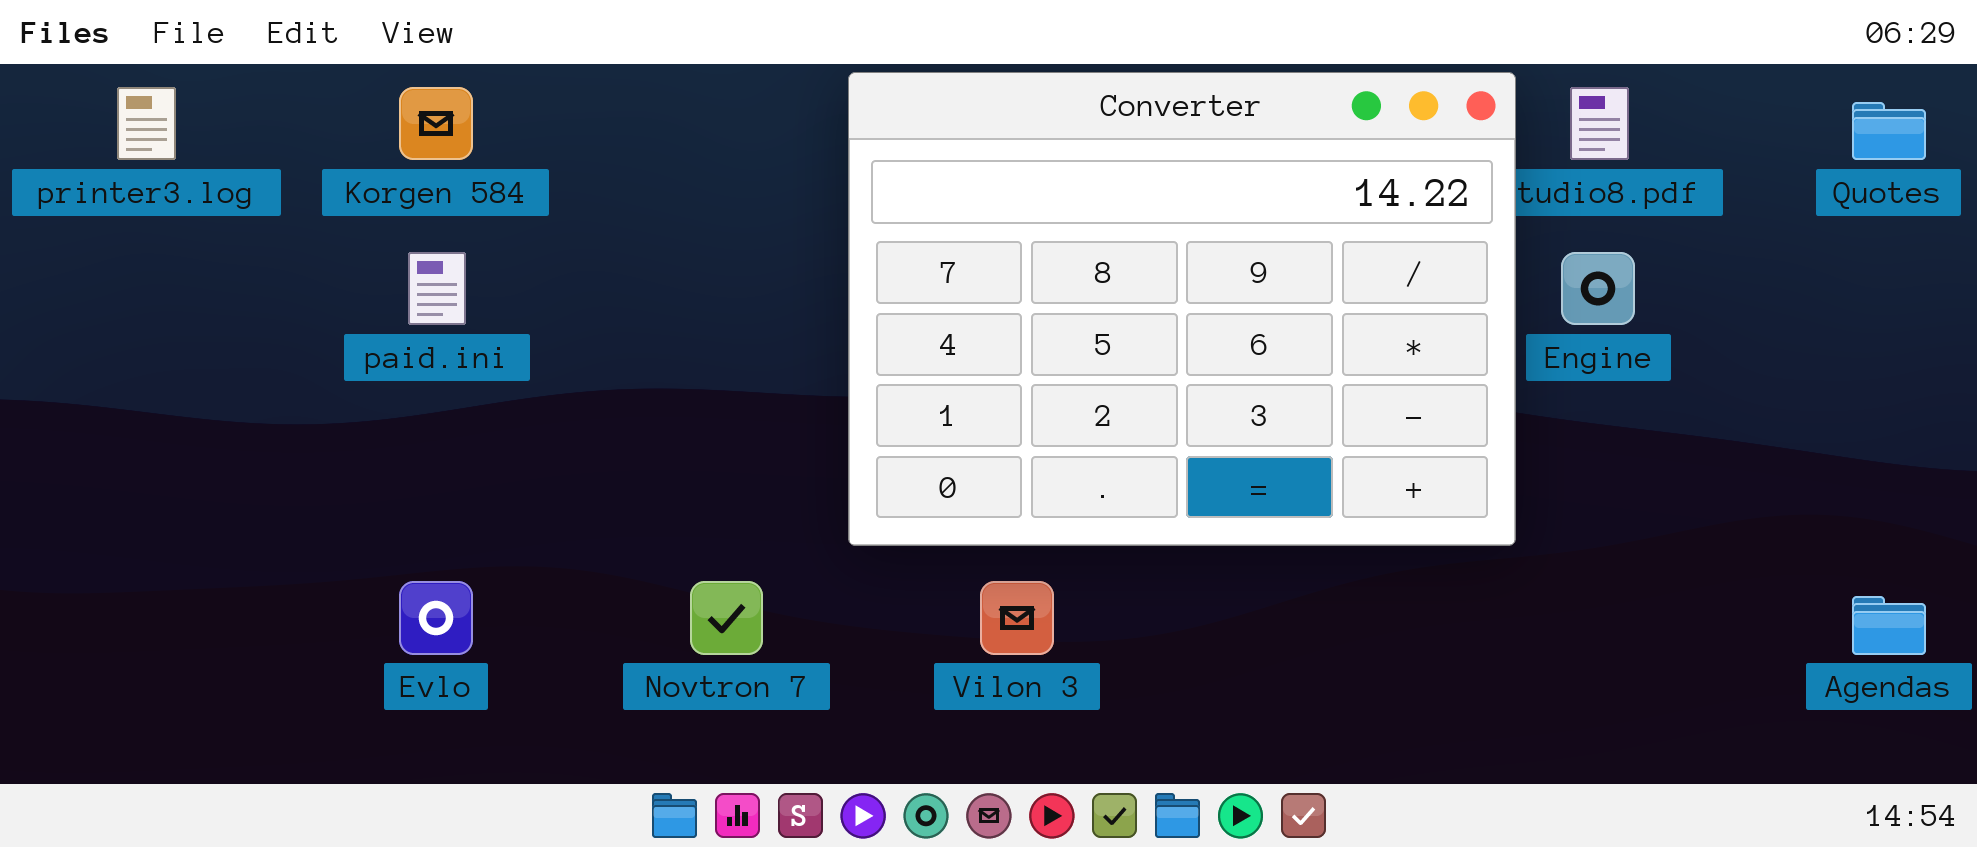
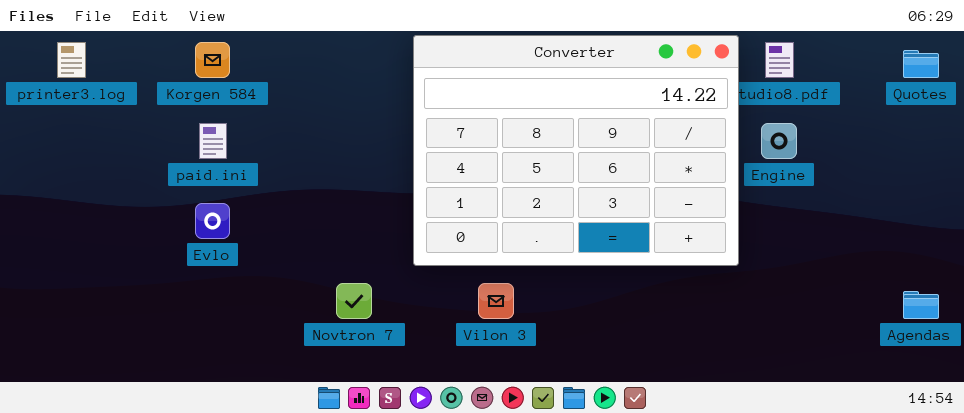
Evlo: [399,581,473,655] -> [195,203,230,239], moved

